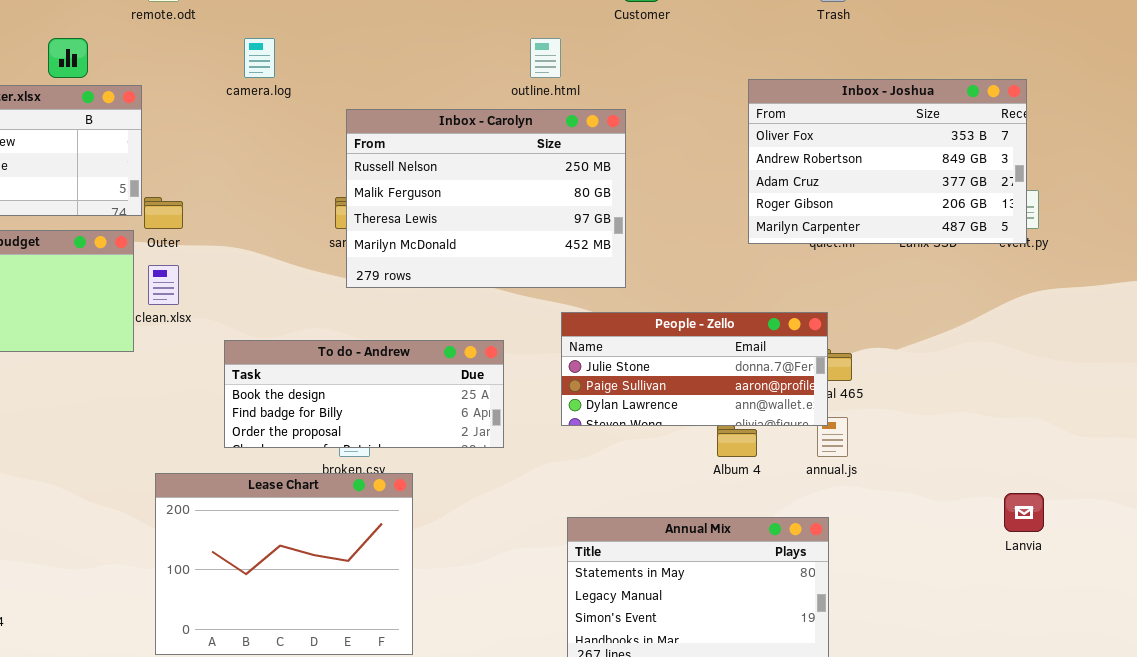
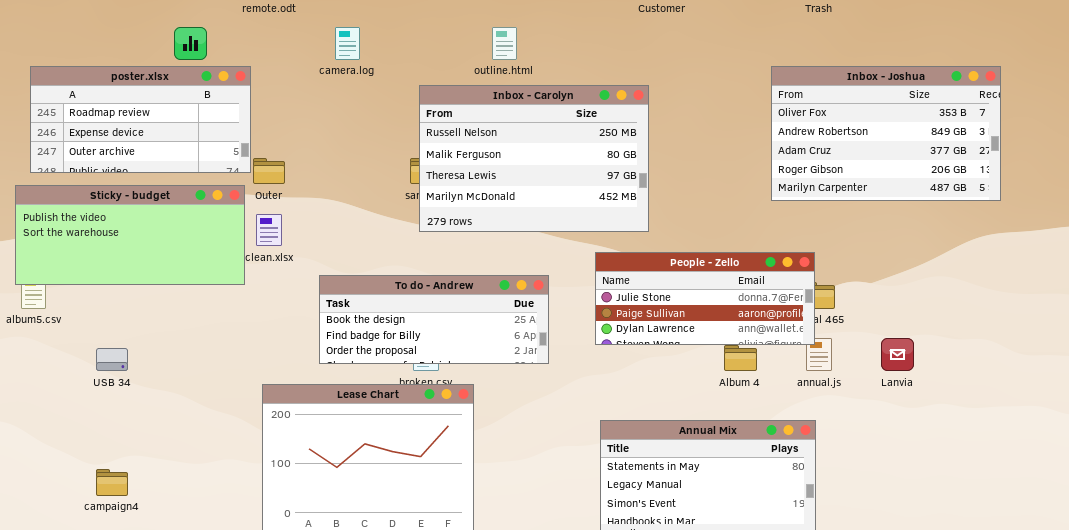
outline.html: [530,38,561,78] -> [492,27,517,60], moved
Inbox - Joshua: [748,79,1027,244] -> [771,66,1001,201], moved
Lanvia: [1004,493,1044,532] -> [881,338,914,371], moved

